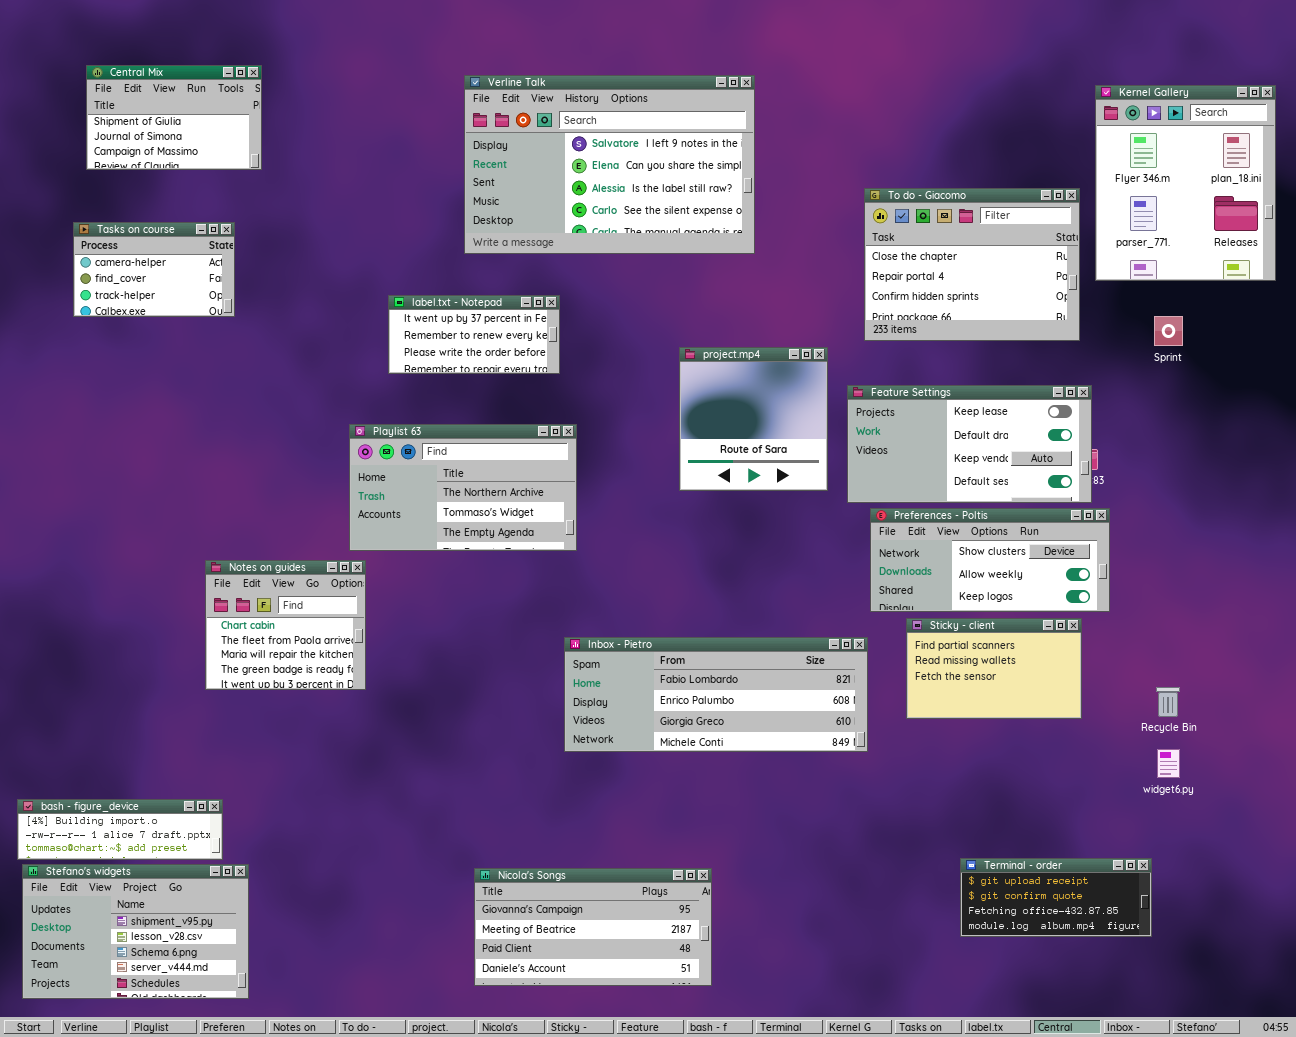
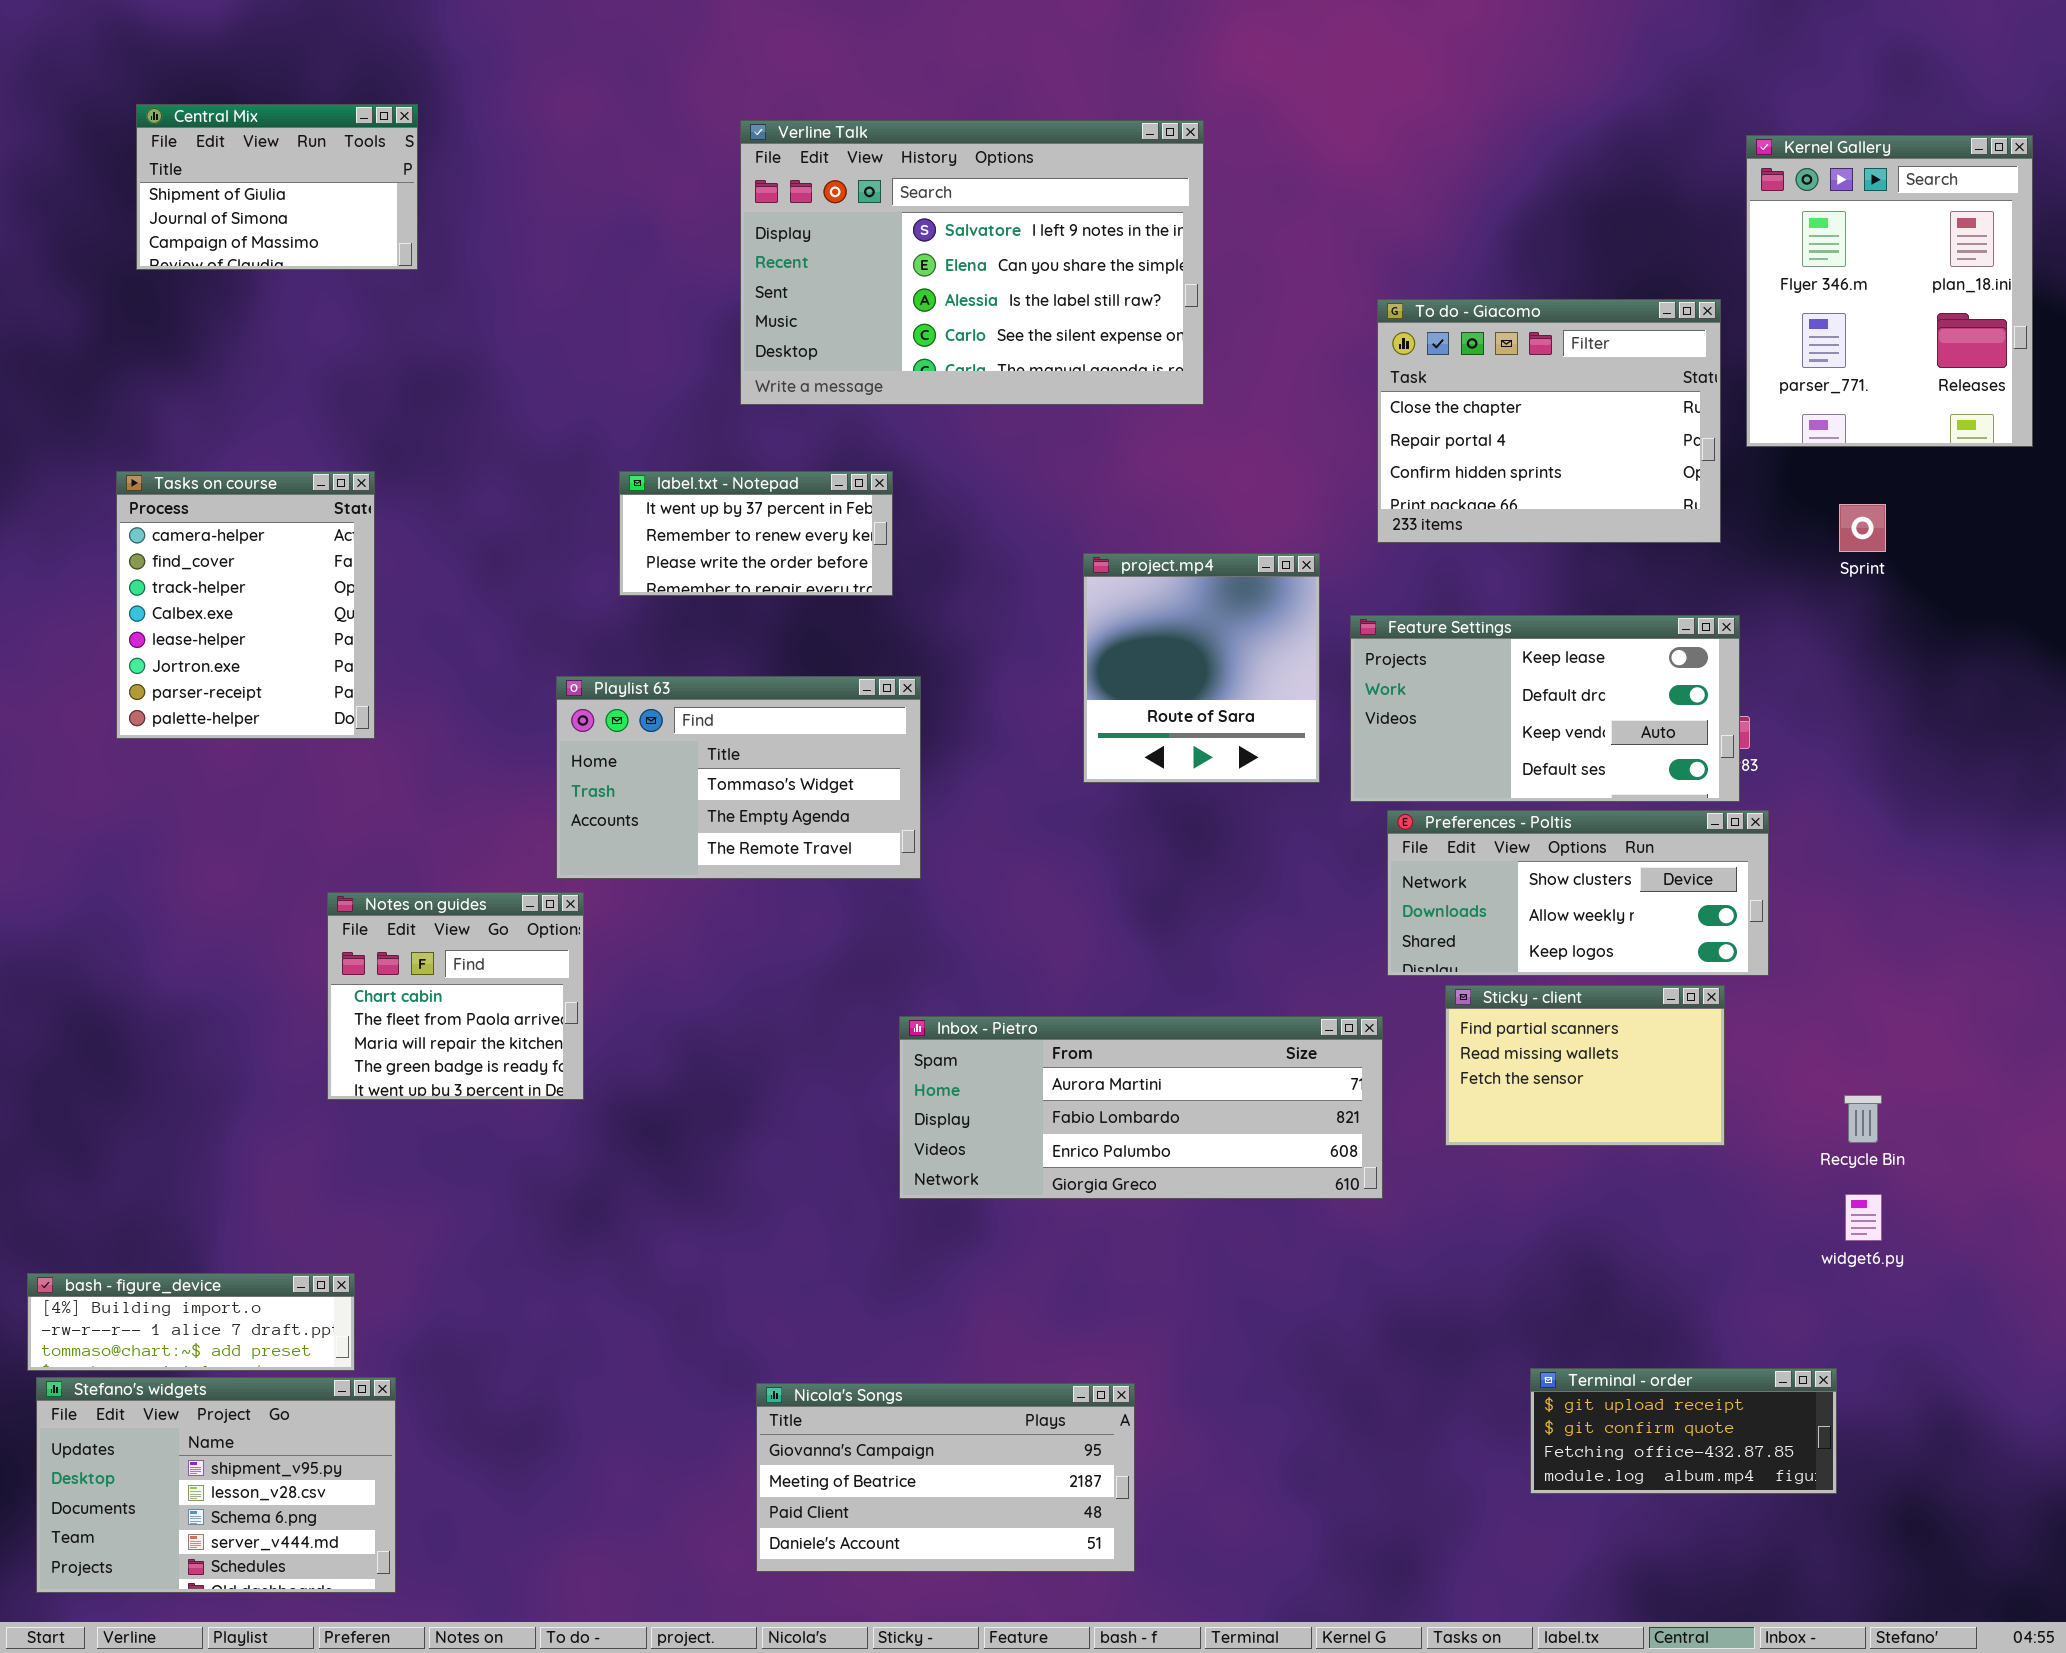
Tasks on course: [73,222,235,317] -> [116,471,375,739], moved, resized
Playlist 63: [349,424,577,551] -> [556,676,921,879], scrolled down 1 row
Inbox - Pietro: [564,637,868,752] -> [899,1016,1383,1199], scrolled up 1 row

